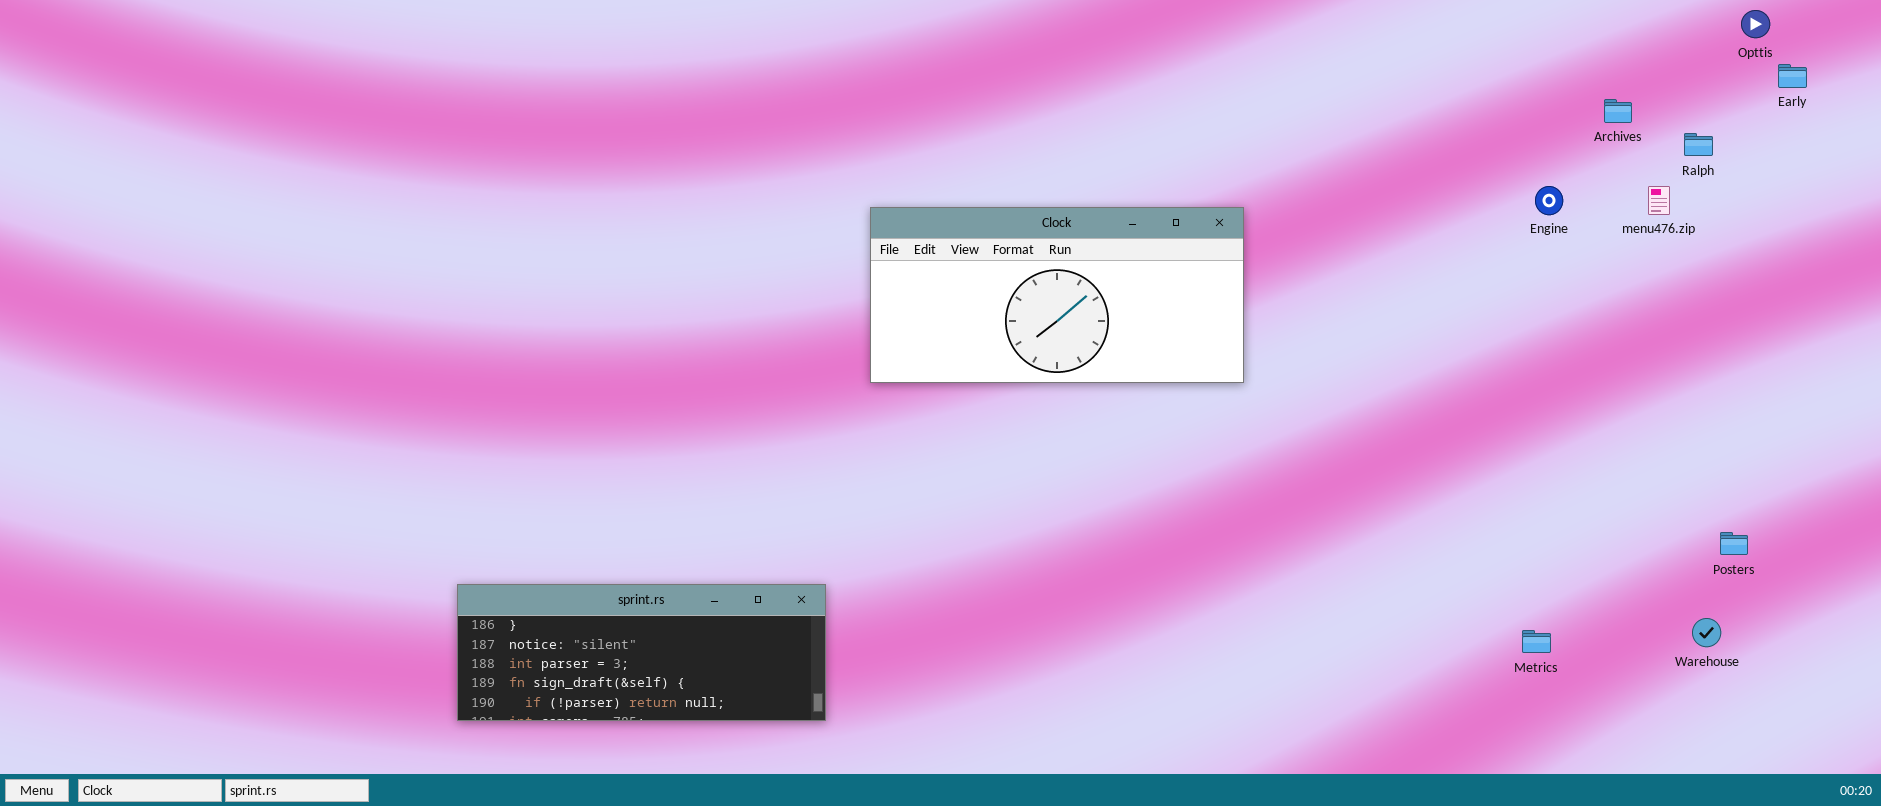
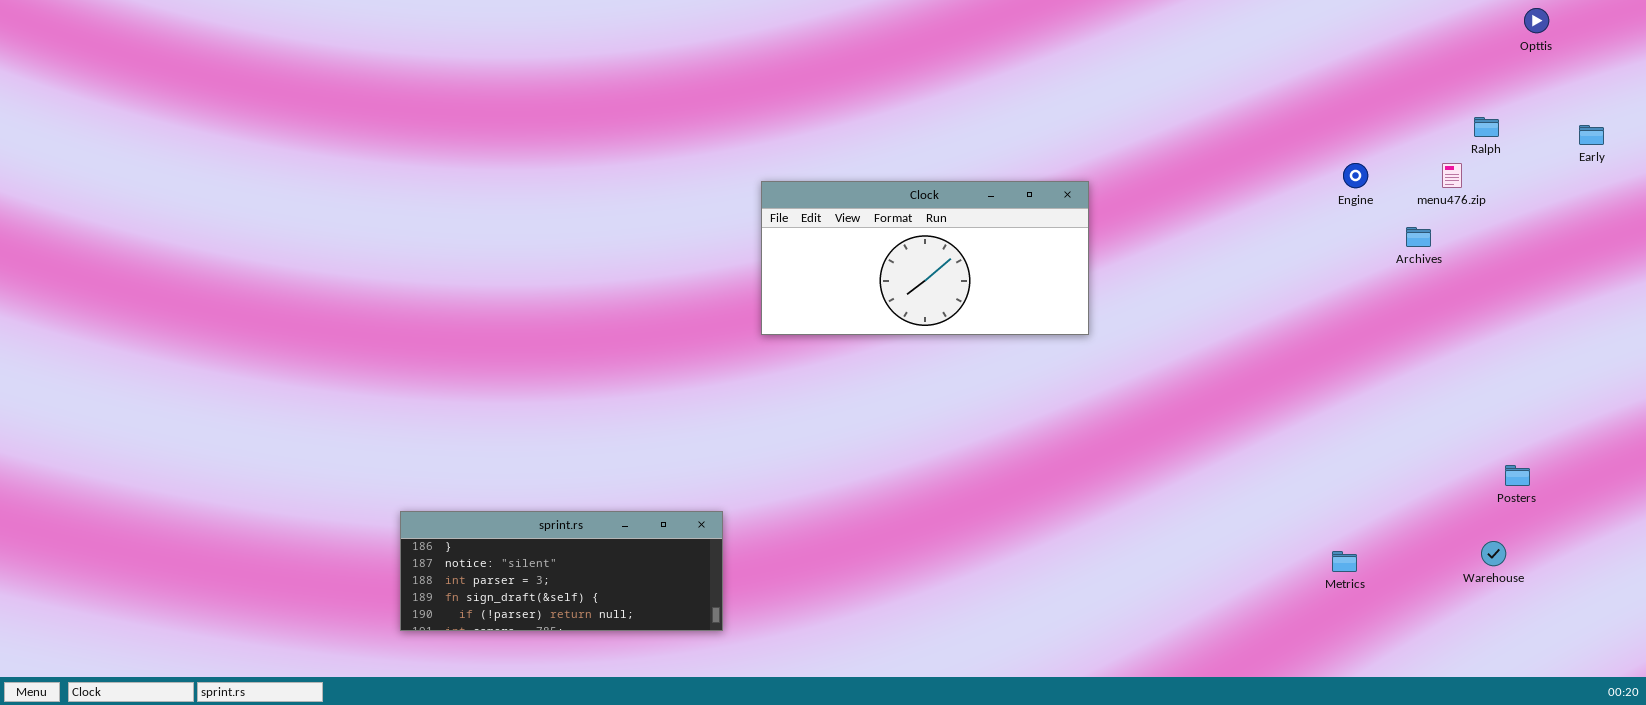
Early: [1778,64,1807,88] -> [1579,125,1604,145], moved
Archives: [1604,99,1632,123] -> [1406,227,1431,247], moved

